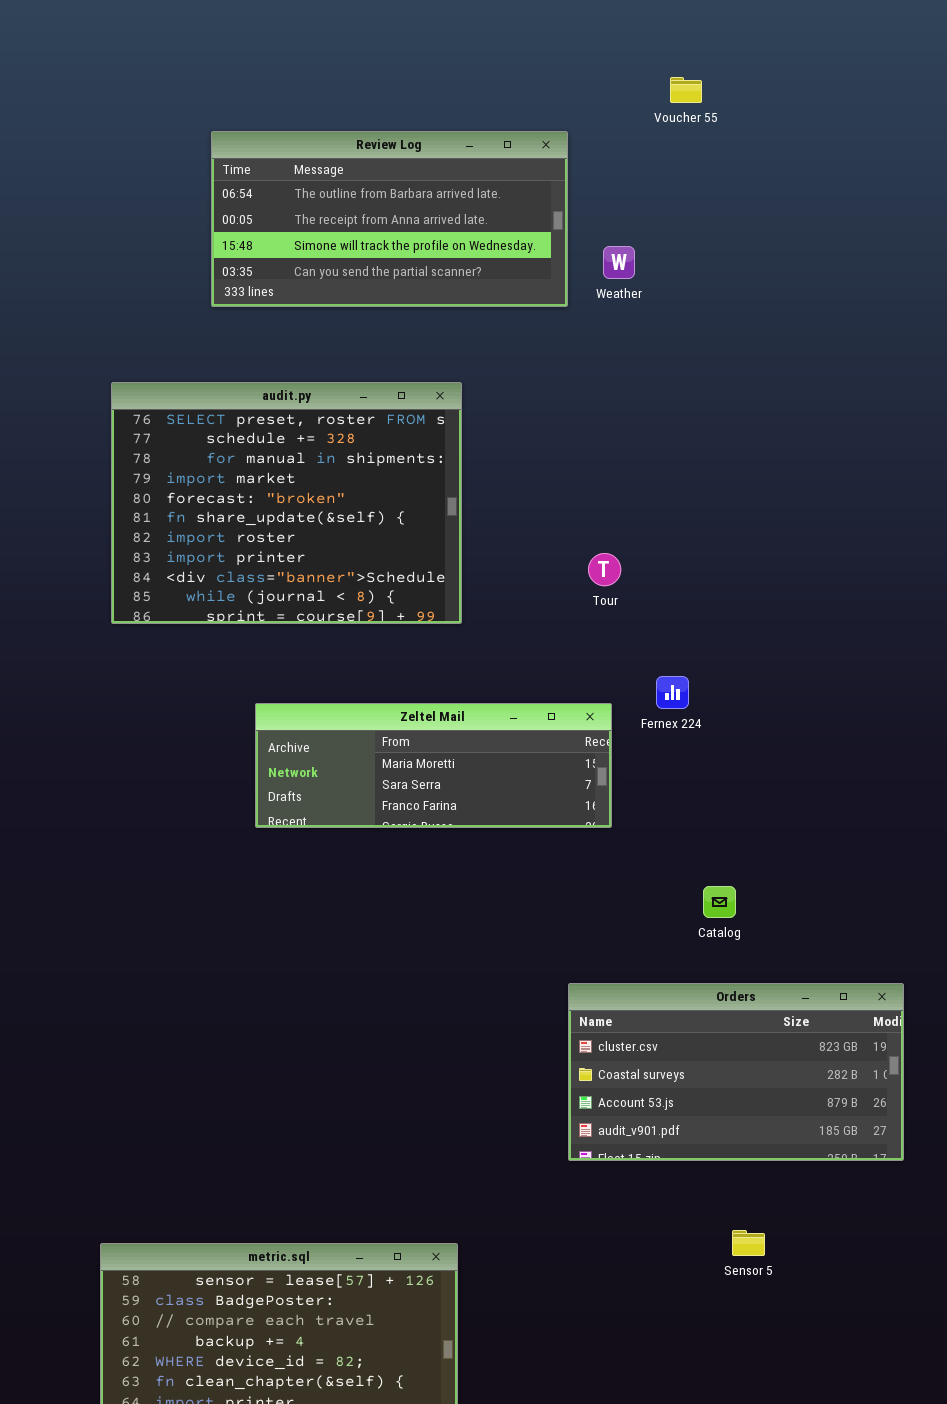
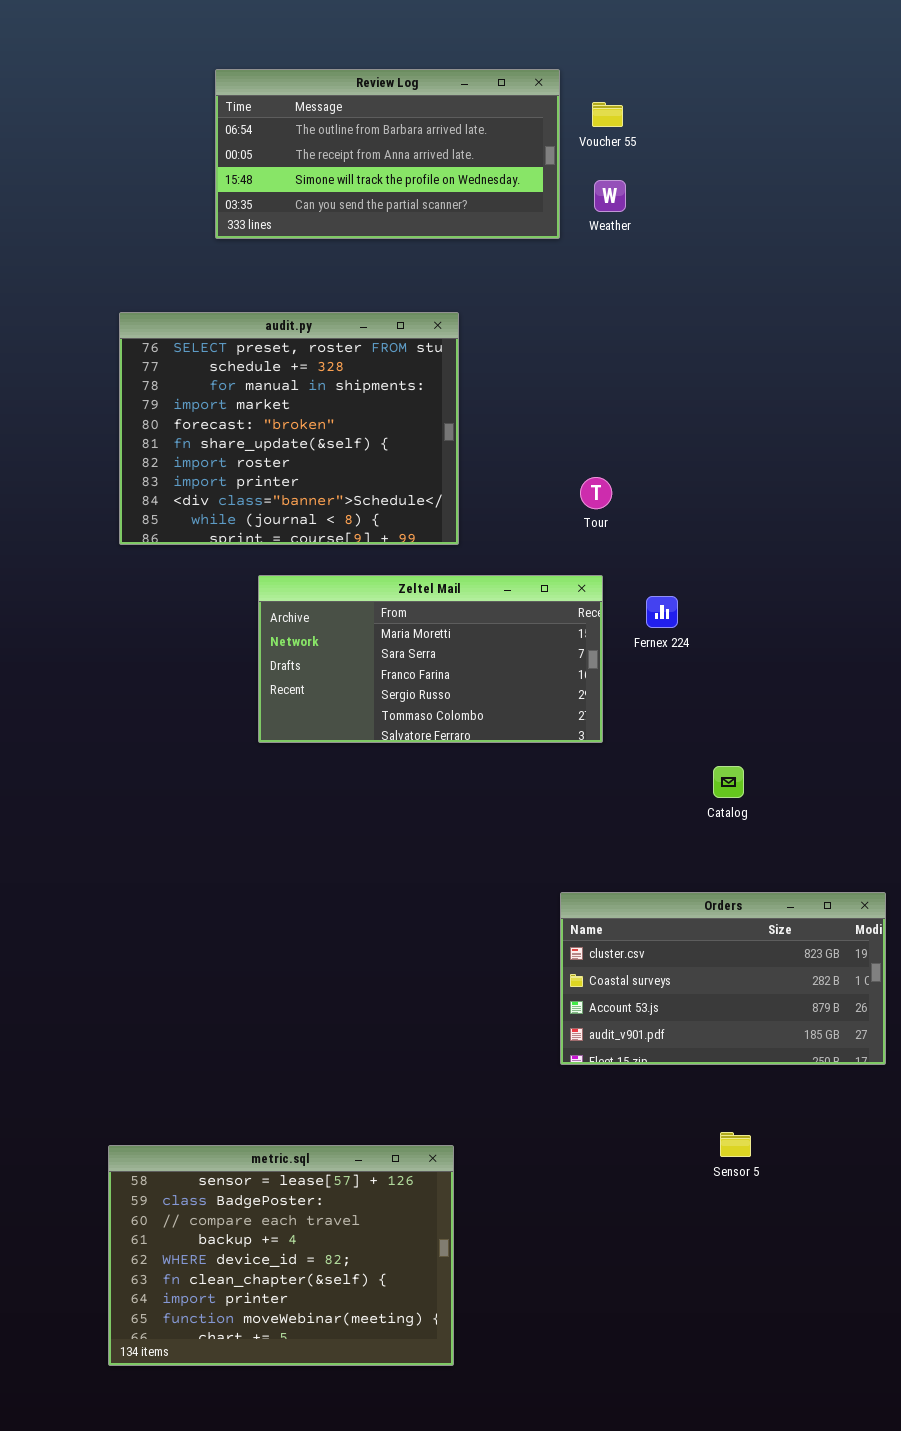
Voucher 55: [670,77,702,103] -> [592,102,623,127], moved
Zeltel Mail: [255,703,612,828] -> [258,575,603,743], resized
Catalog: [703,886,736,918] -> [713,766,744,798], moved

